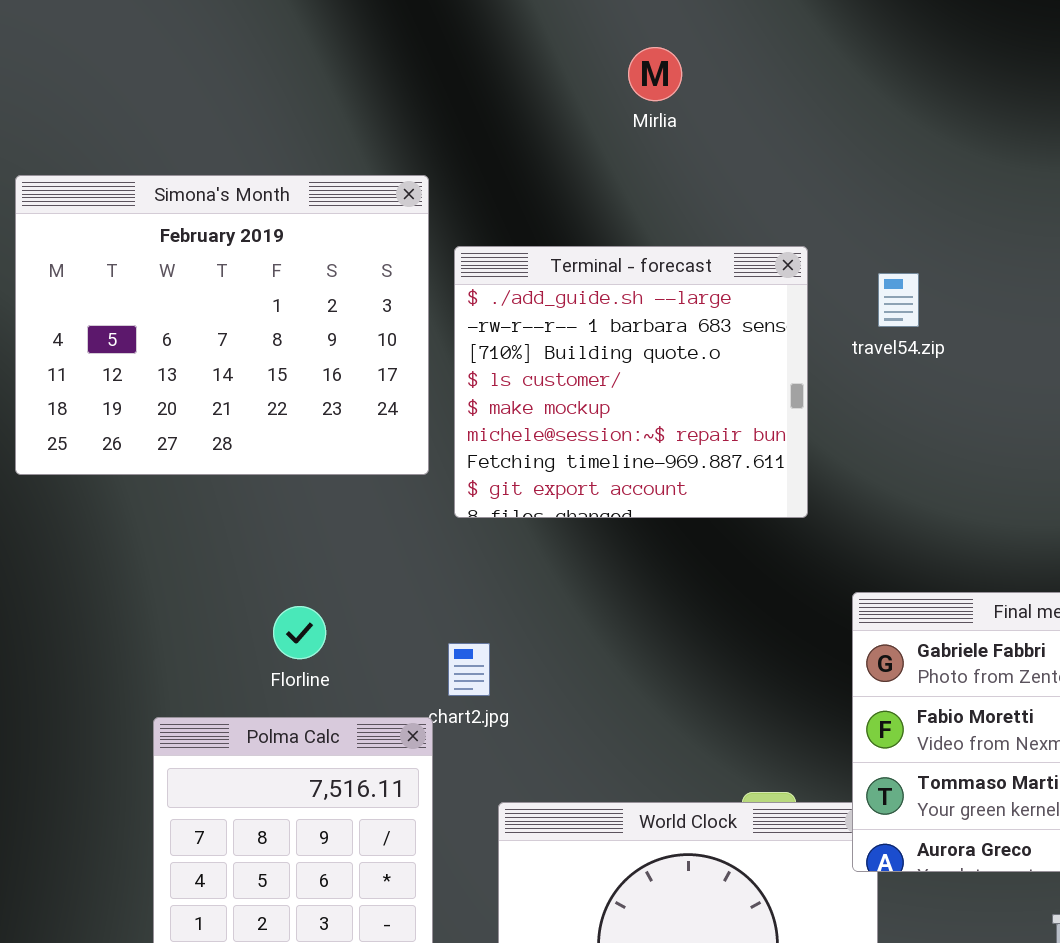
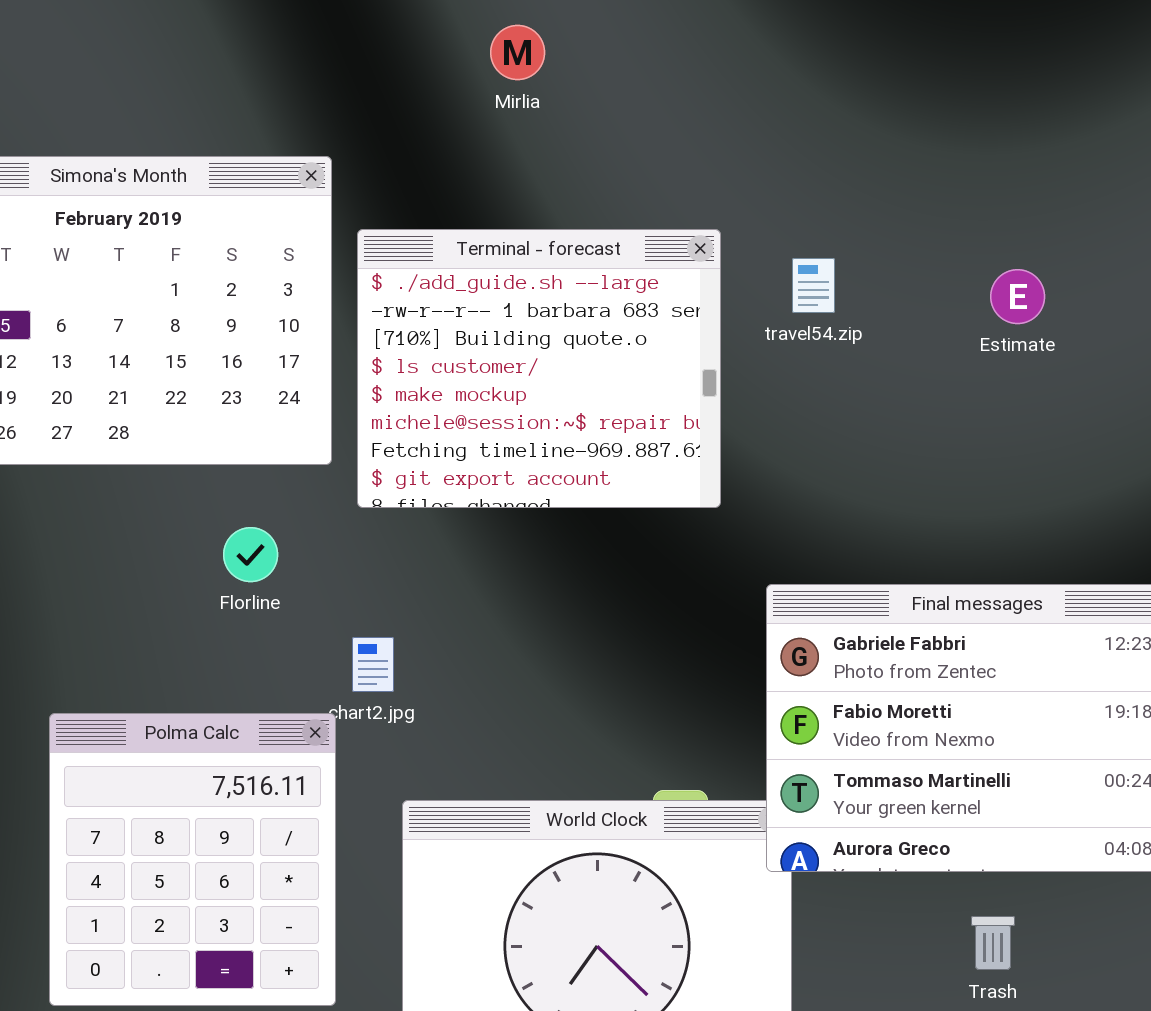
Mirlia: [628,47,682,101] -> [490,25,545,80], moved
Florline: [273,606,326,659] -> [223,527,278,582], moved

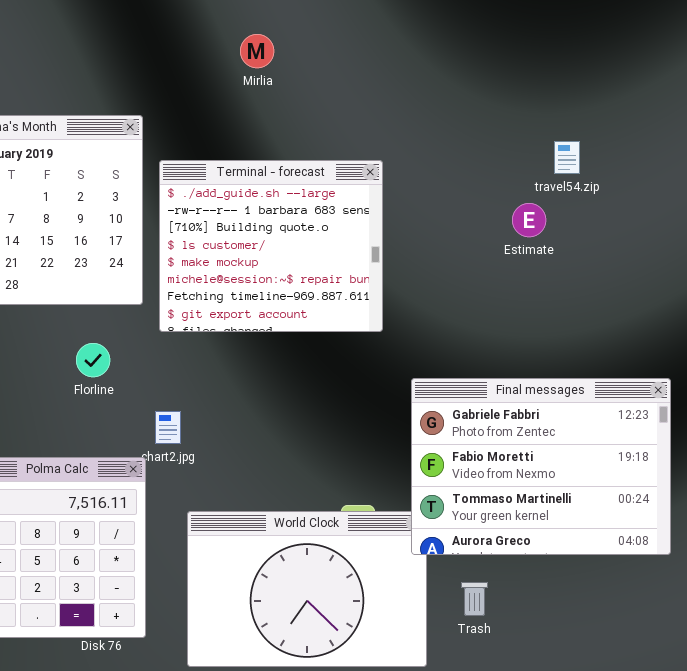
travel54.zip: [792,258,835,313] -> [554,141,580,174], moved
Estimate: [990,269,1045,324] -> [512,203,546,237], moved
Trash: [971,916,1015,970] -> [461,582,488,616], moved

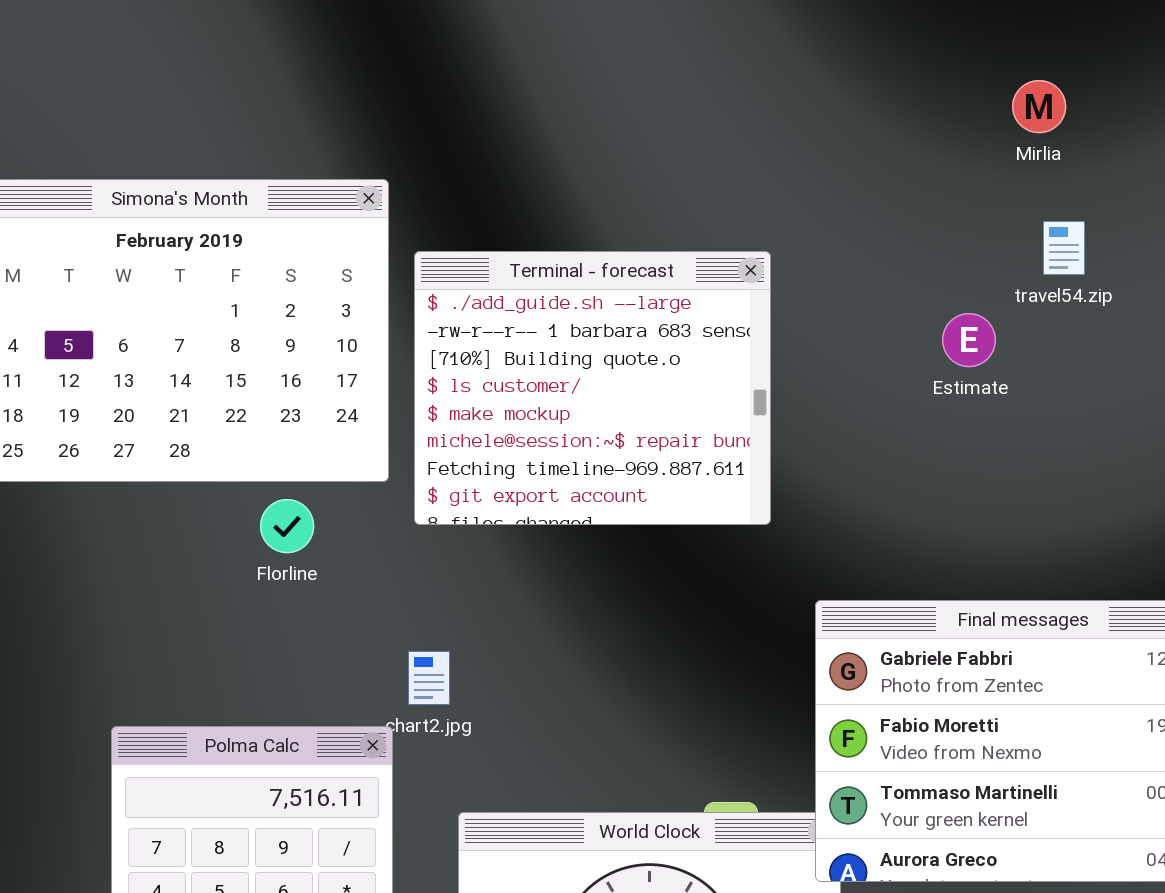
Mirlia: [240,34,274,68] -> [1012,80,1066,133], moved
Estimate: [512,203,546,237] -> [942,313,996,367], moved
Florline: [76,343,110,377] -> [260,499,314,553], moved

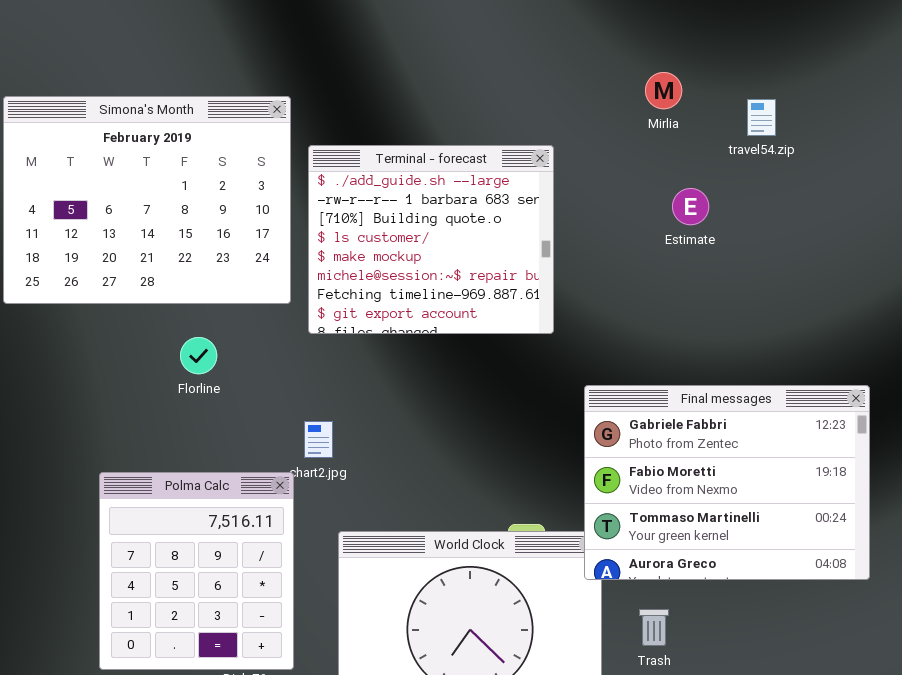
Mirlia: [1012,80,1066,133] -> [645,72,682,109], moved
travel54.zip: [1043,221,1085,275] -> [747,99,776,136], moved
Florline: [260,499,314,553] -> [180,337,217,374], moved

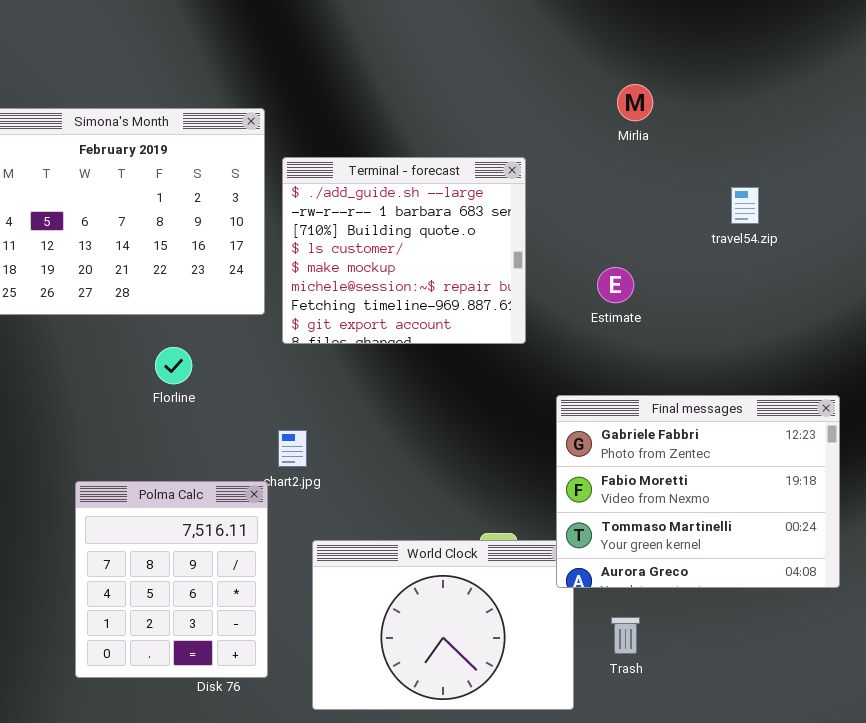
travel54.zip: [747,99,776,136] -> [731,187,759,224], moved
Estimate: [672,188,709,225] -> [597,267,634,303], moved

